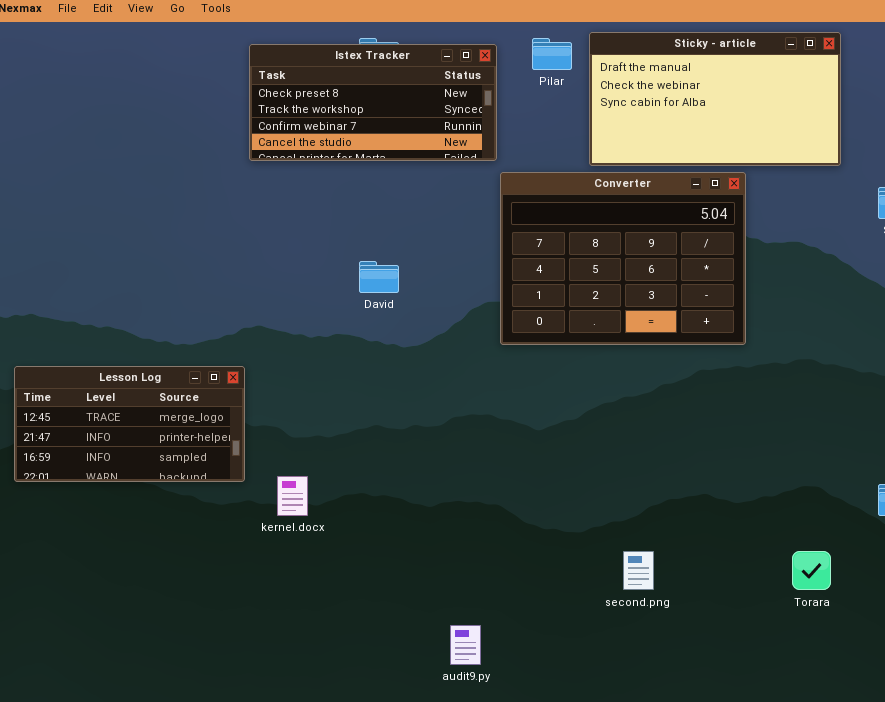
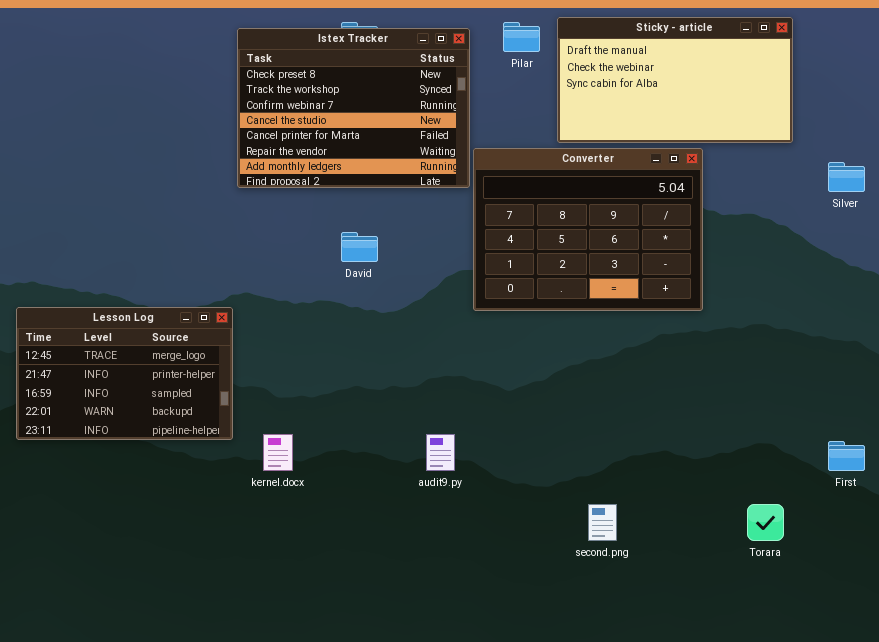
Istex Tracker: [249,44,497,161] -> [237,28,470,188], resized
Lesson Log: [14,366,245,482] -> [16,307,233,440], resized
audit9.py: [450,625,481,665] -> [426,434,455,471], moved

